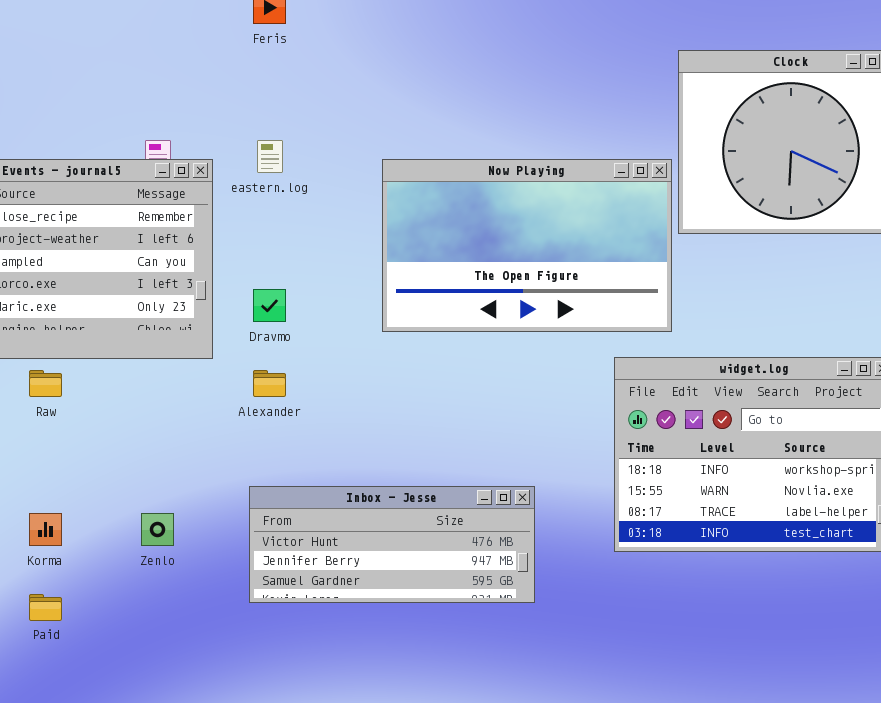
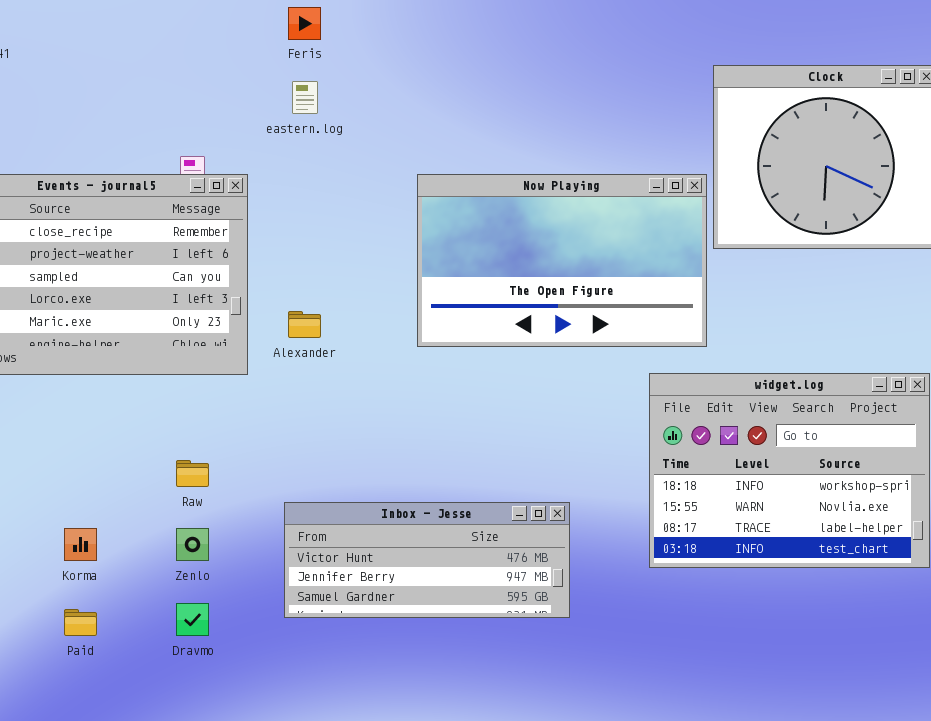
eastern.log: [257,140,283,173] -> [292,81,318,114], moved
Dravmo: [253,289,286,322] -> [176,603,209,636], moved
Raw: [29,370,62,397] -> [176,460,209,487], moved
Alexander: [253,370,286,397] -> [288,311,321,338], moved

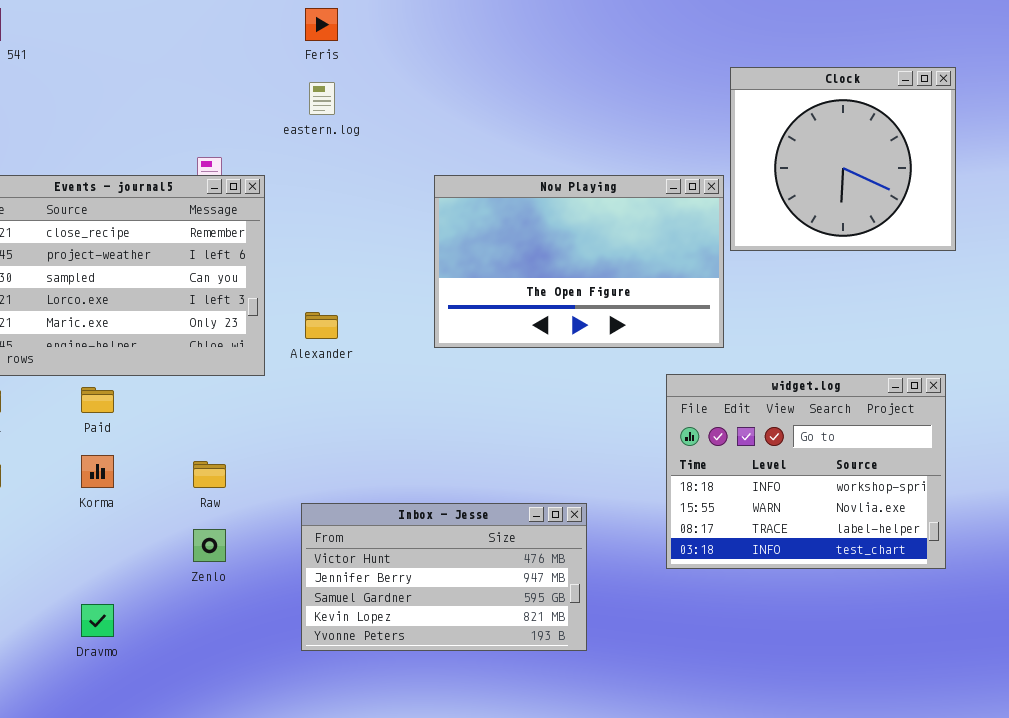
Inbox - Jesse: [284,502,570,618] -> [301,503,587,651], resized
Korma: [64,528,97,561] -> [81,455,114,488], moved
Dravmo: [176,603,209,636] -> [81,604,114,637], moved
Paid: [64,609,97,636] -> [81,387,114,413], moved

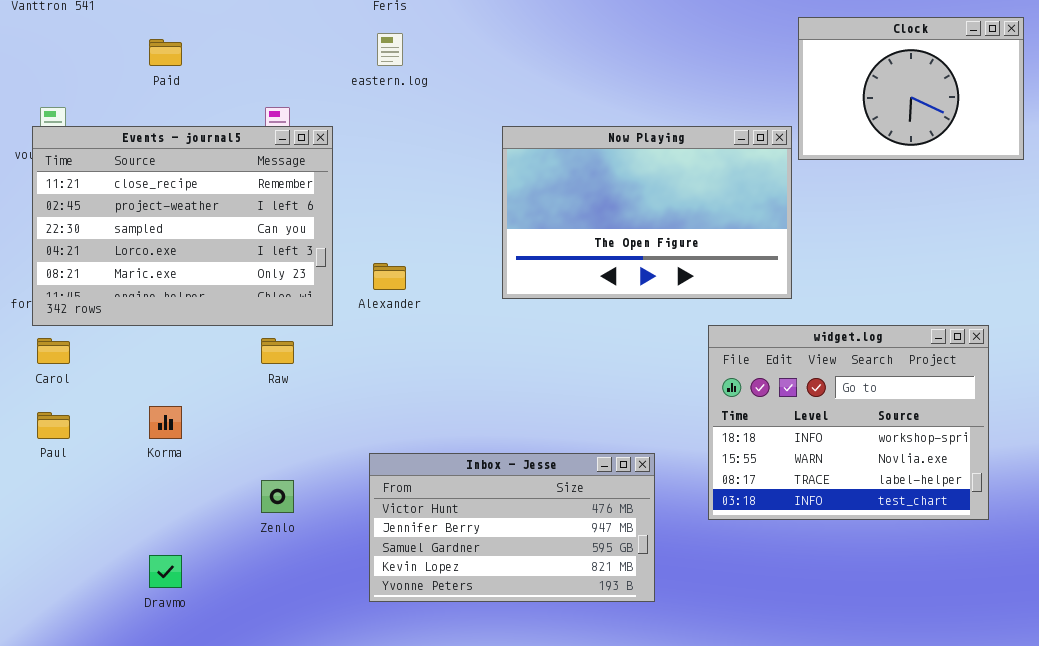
Clock: [730,67,956,251] -> [798,17,1024,160], resized
widget.log: [666,374,946,569] -> [708,325,989,520], moved
Paid: [81,387,114,413] -> [149,39,182,66], moved
Raw: [193,461,226,488] -> [261,338,294,364], moved

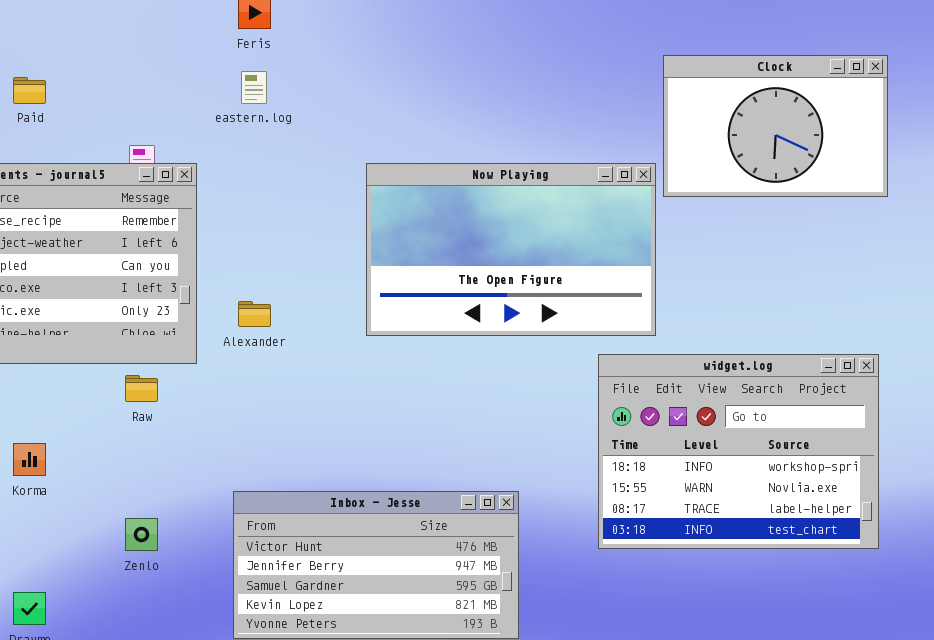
widget.log: [708,325,989,520] -> [598,354,879,549], moved

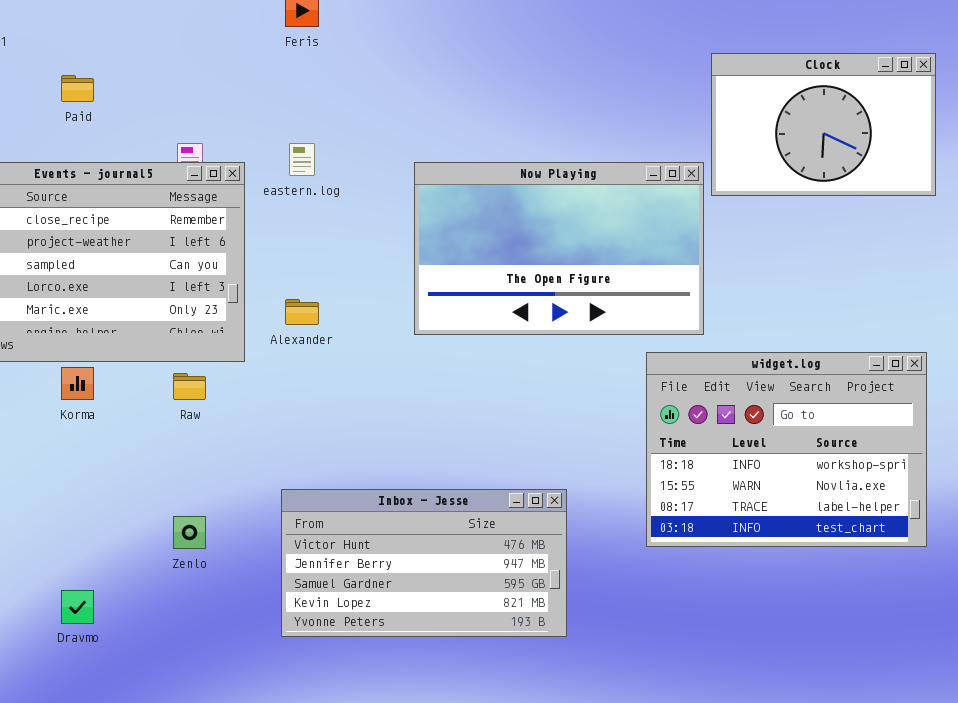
eastern.log: [241,71,267,104] -> [289,143,315,176], moved
Korma: [13,443,46,476] -> [61,367,94,400], moved

